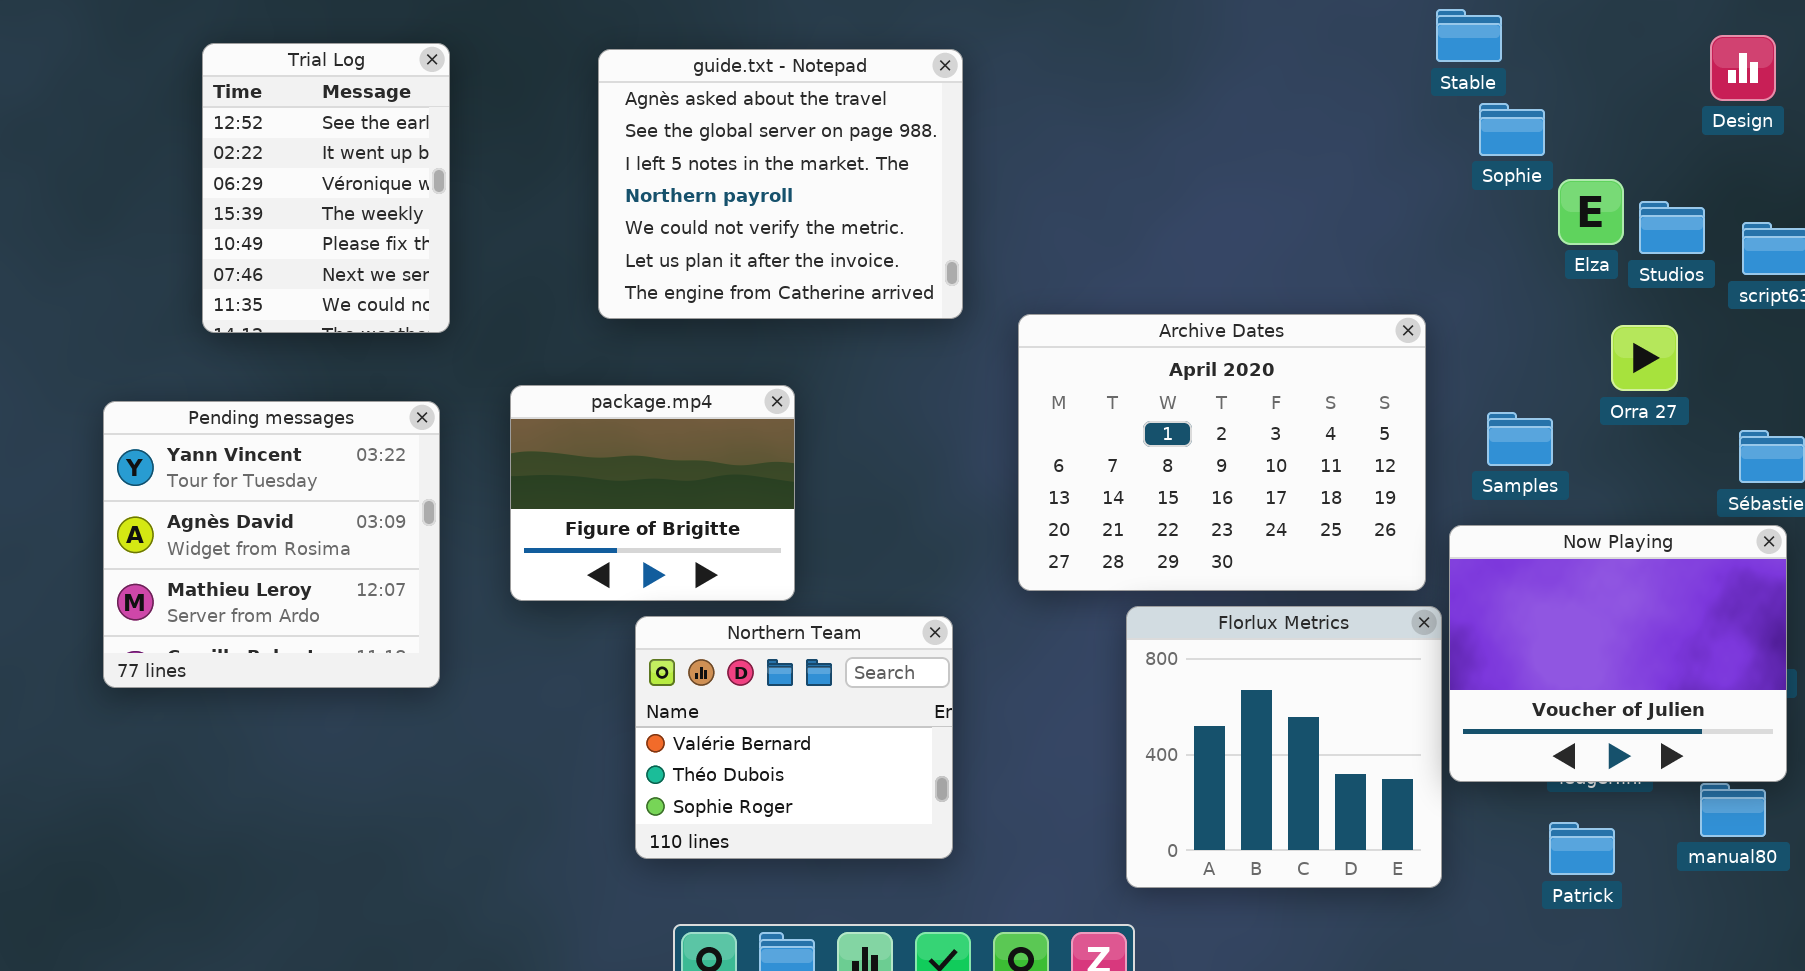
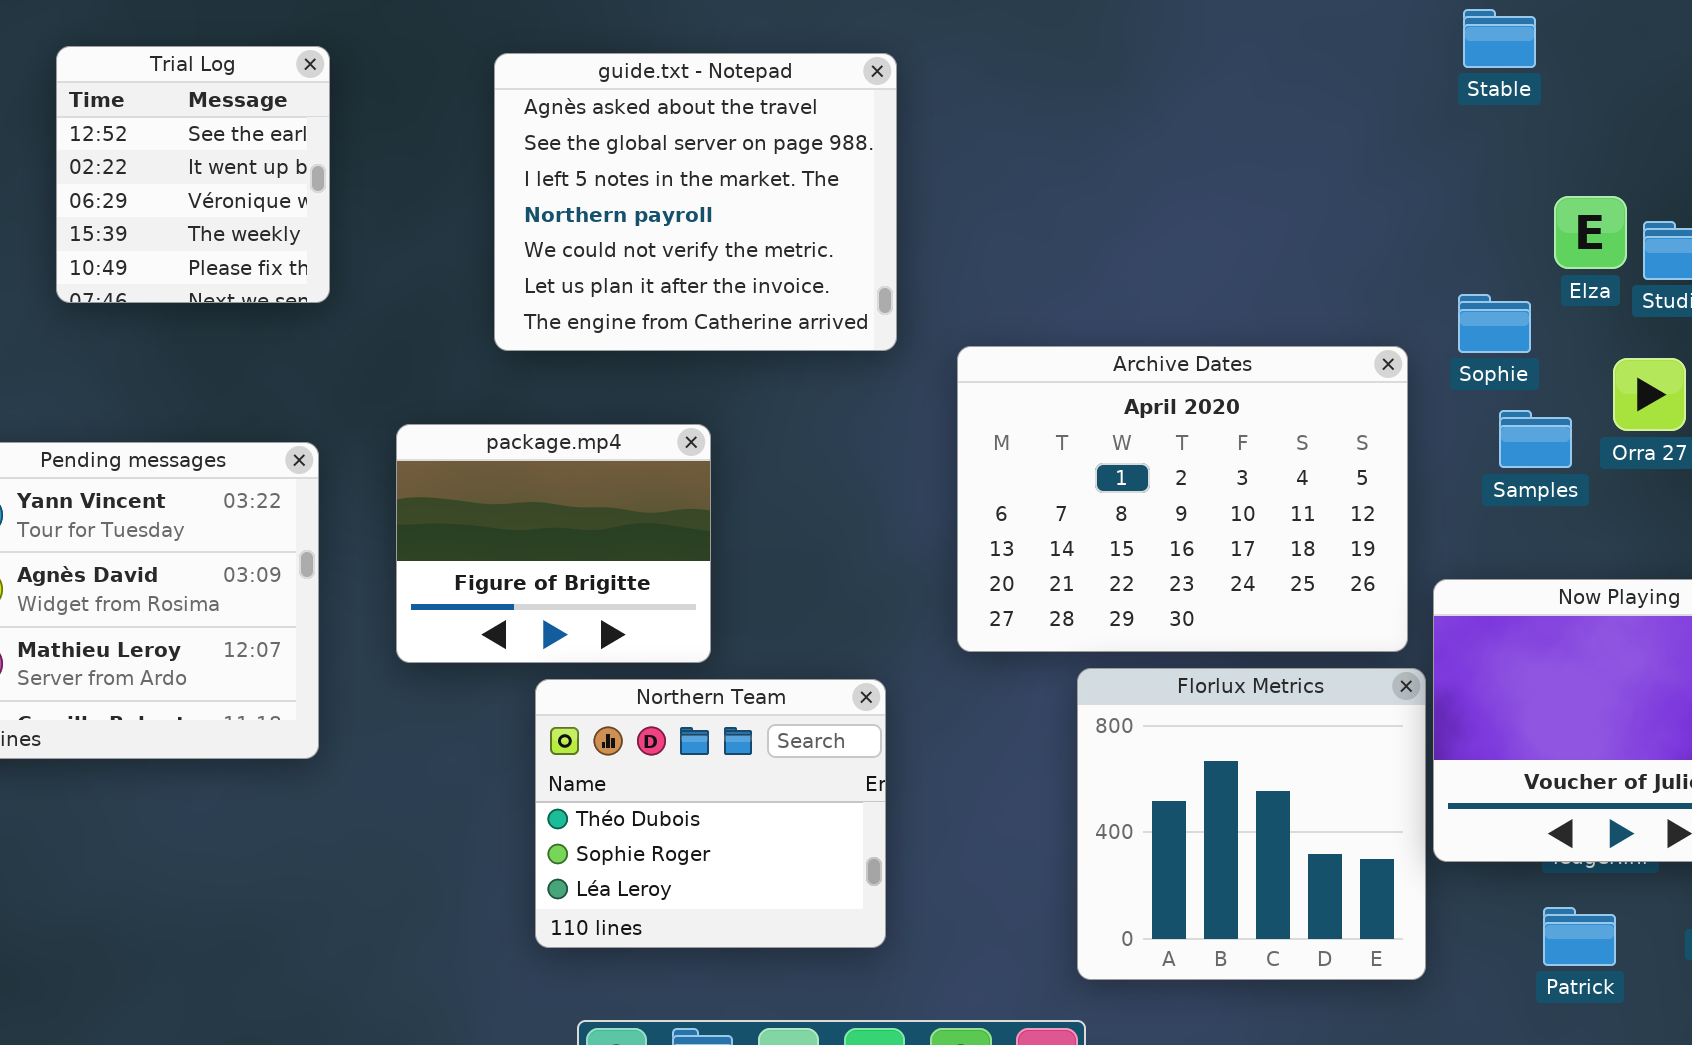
Stable: [1436,9,1502,62] -> [1463,9,1536,68], moved
Trial Log: [202,43,450,333] -> [56,46,330,303], resized
Sophie: [1479,103,1545,156] -> [1458,294,1531,353], moved
Samples: [1487,412,1553,466] -> [1499,410,1572,468], moved
Northern Team: [635,616,953,859] -> [535,679,886,948], scrolled down 1 row

